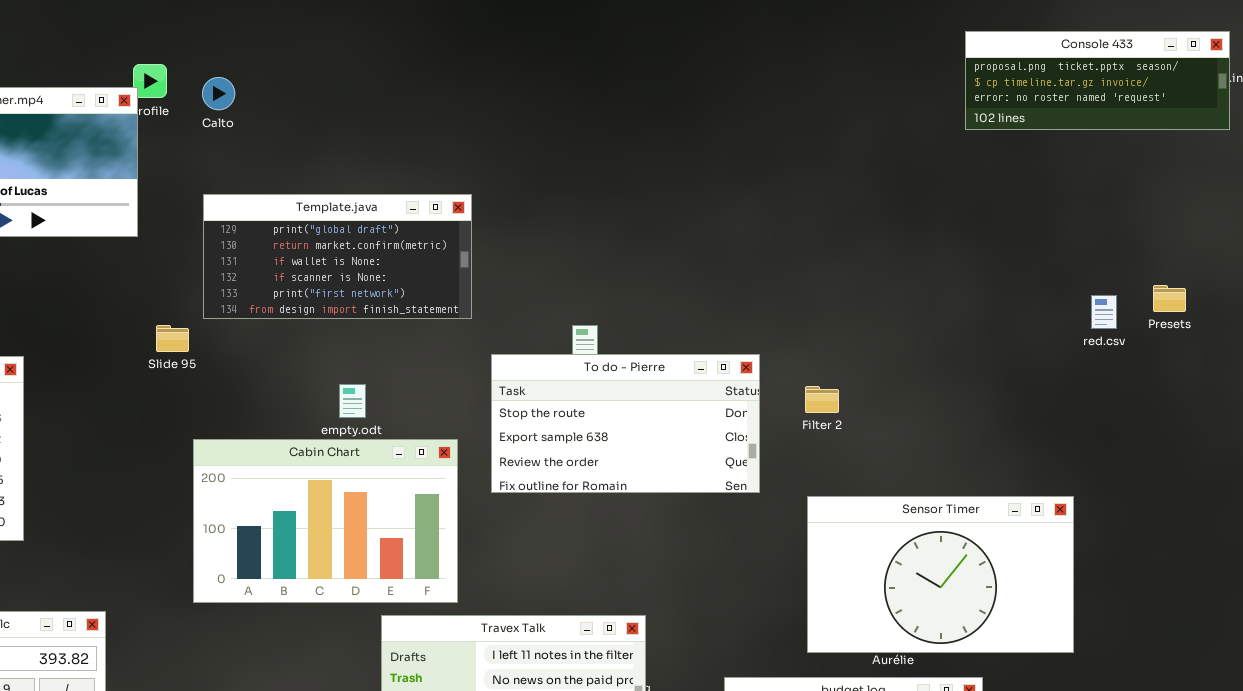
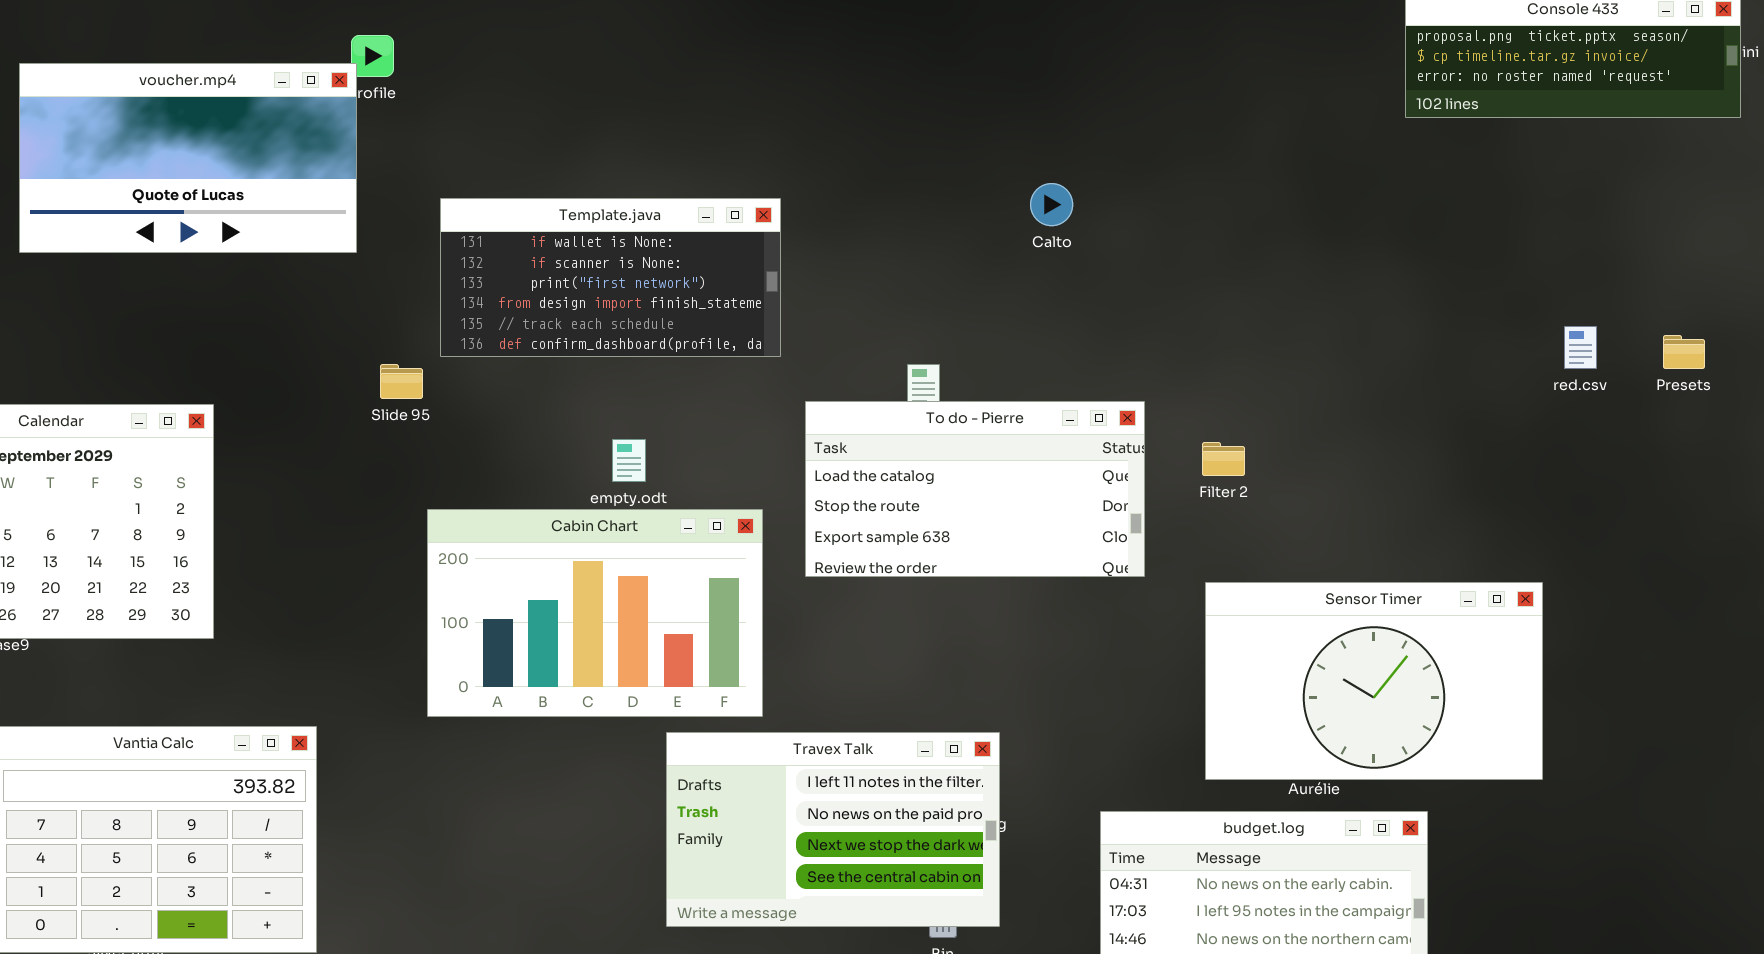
Calto: [202,77,235,110] -> [1030,183,1073,226], moved
Template.java: [203,194,472,319] -> [440,198,781,357], scrolled down 2 rows
Presets: [1153,285,1186,312] -> [1663,335,1705,369], moved
To do - Pierre: [491,354,760,493] -> [805,401,1145,577], scrolled up 1 row

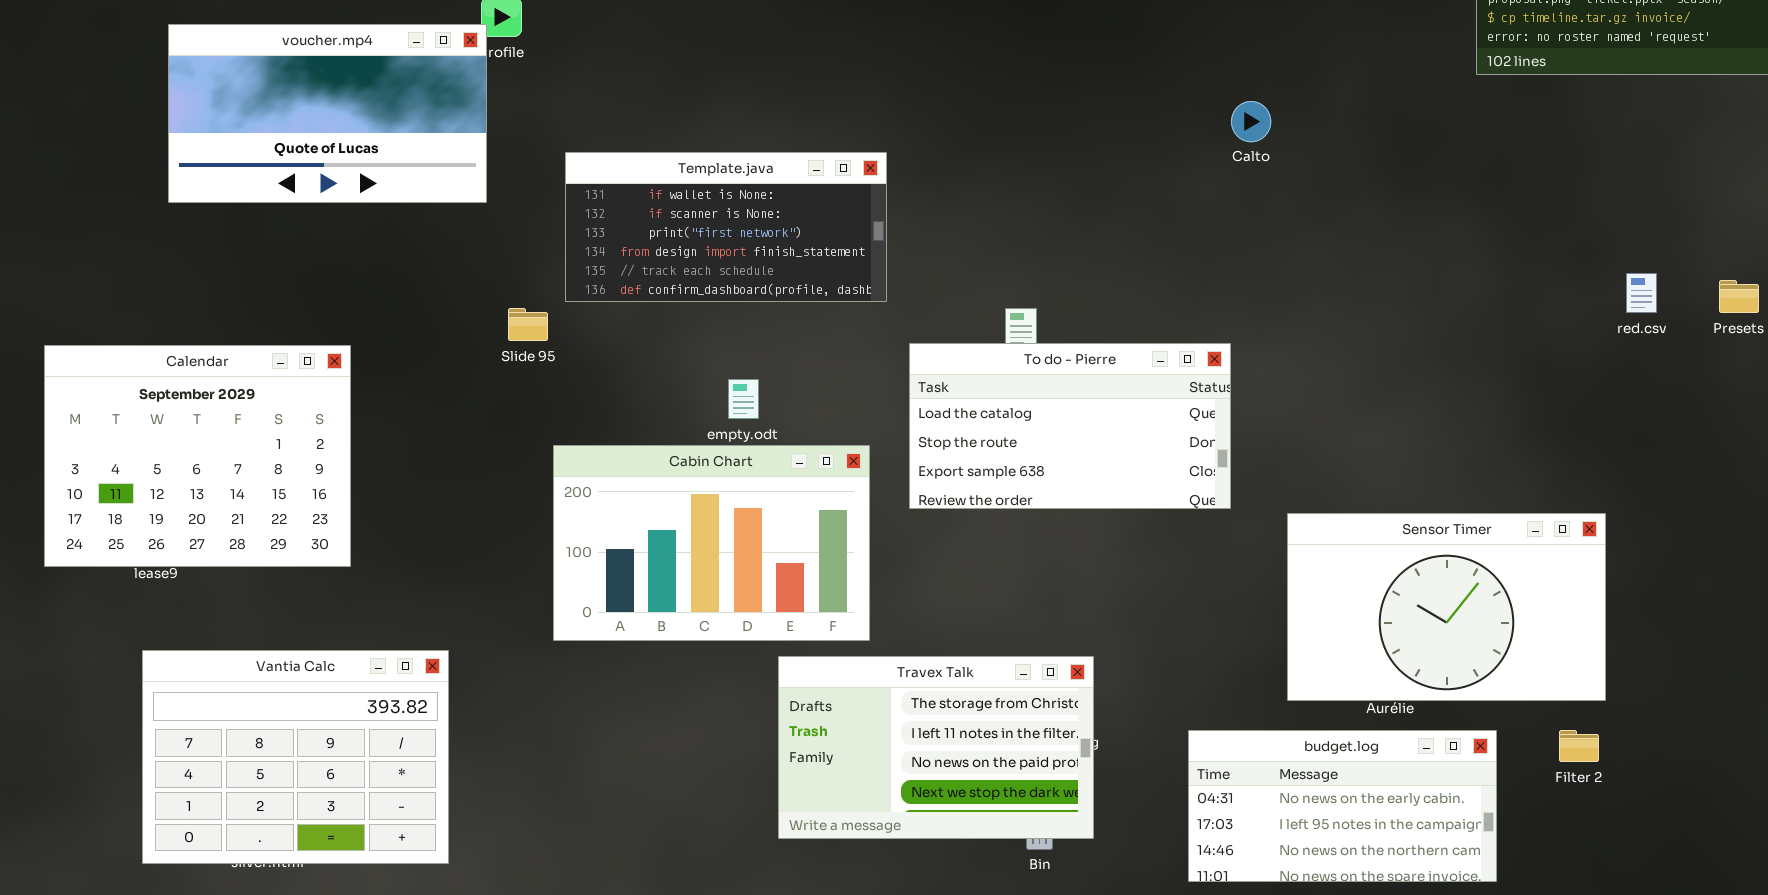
Calto: [1030,183,1073,226] -> [1231,101,1271,142], moved
Filter 2: [1202,442,1245,476] -> [1559,730,1599,762], moved
Travex Talk: [666,732,1000,927] -> [778,656,1094,839], scrolled up 1 row

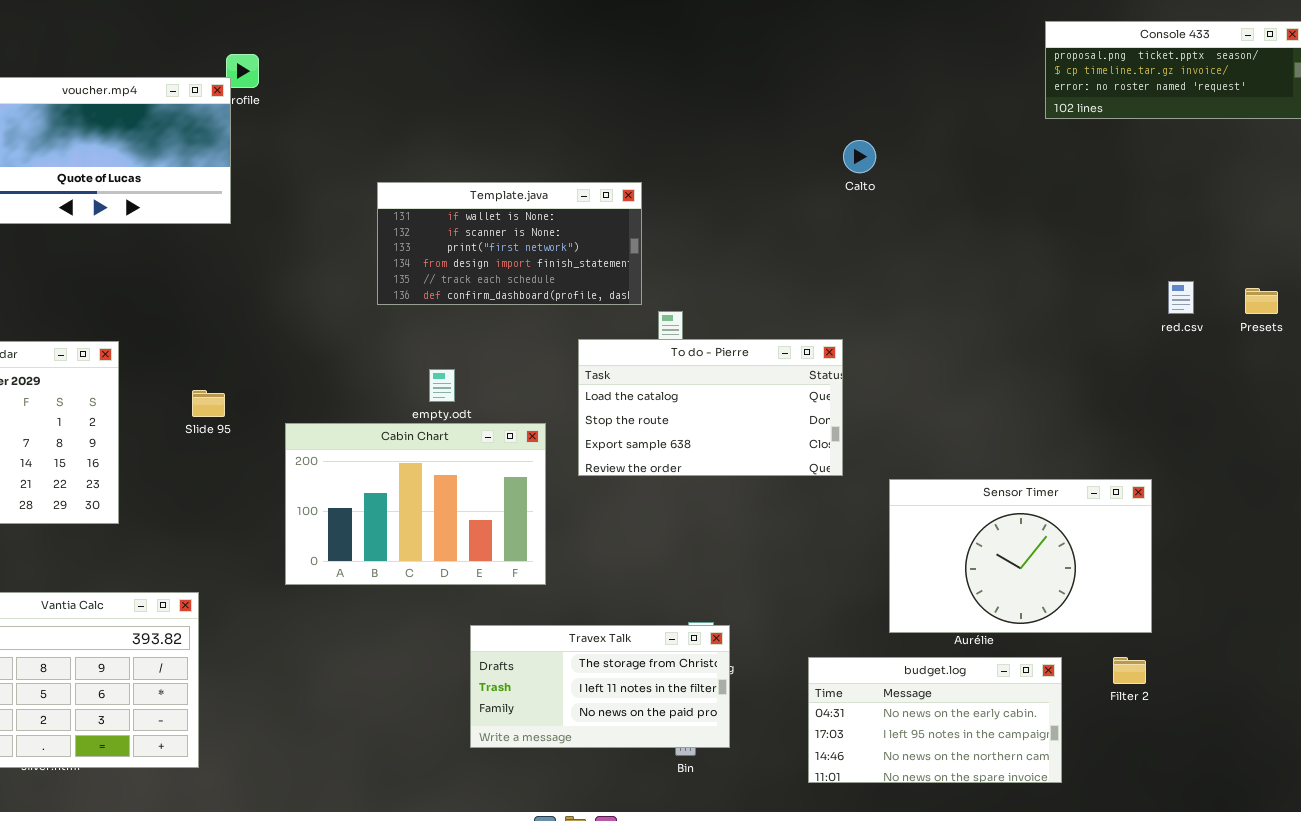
Template.java: [565,152,887,302] -> [377,182,642,305], moved
Slide 95: [508,308,548,341] -> [192,390,225,417], moved
Travex Talk: [778,656,1094,839] -> [470,625,730,748], resized

